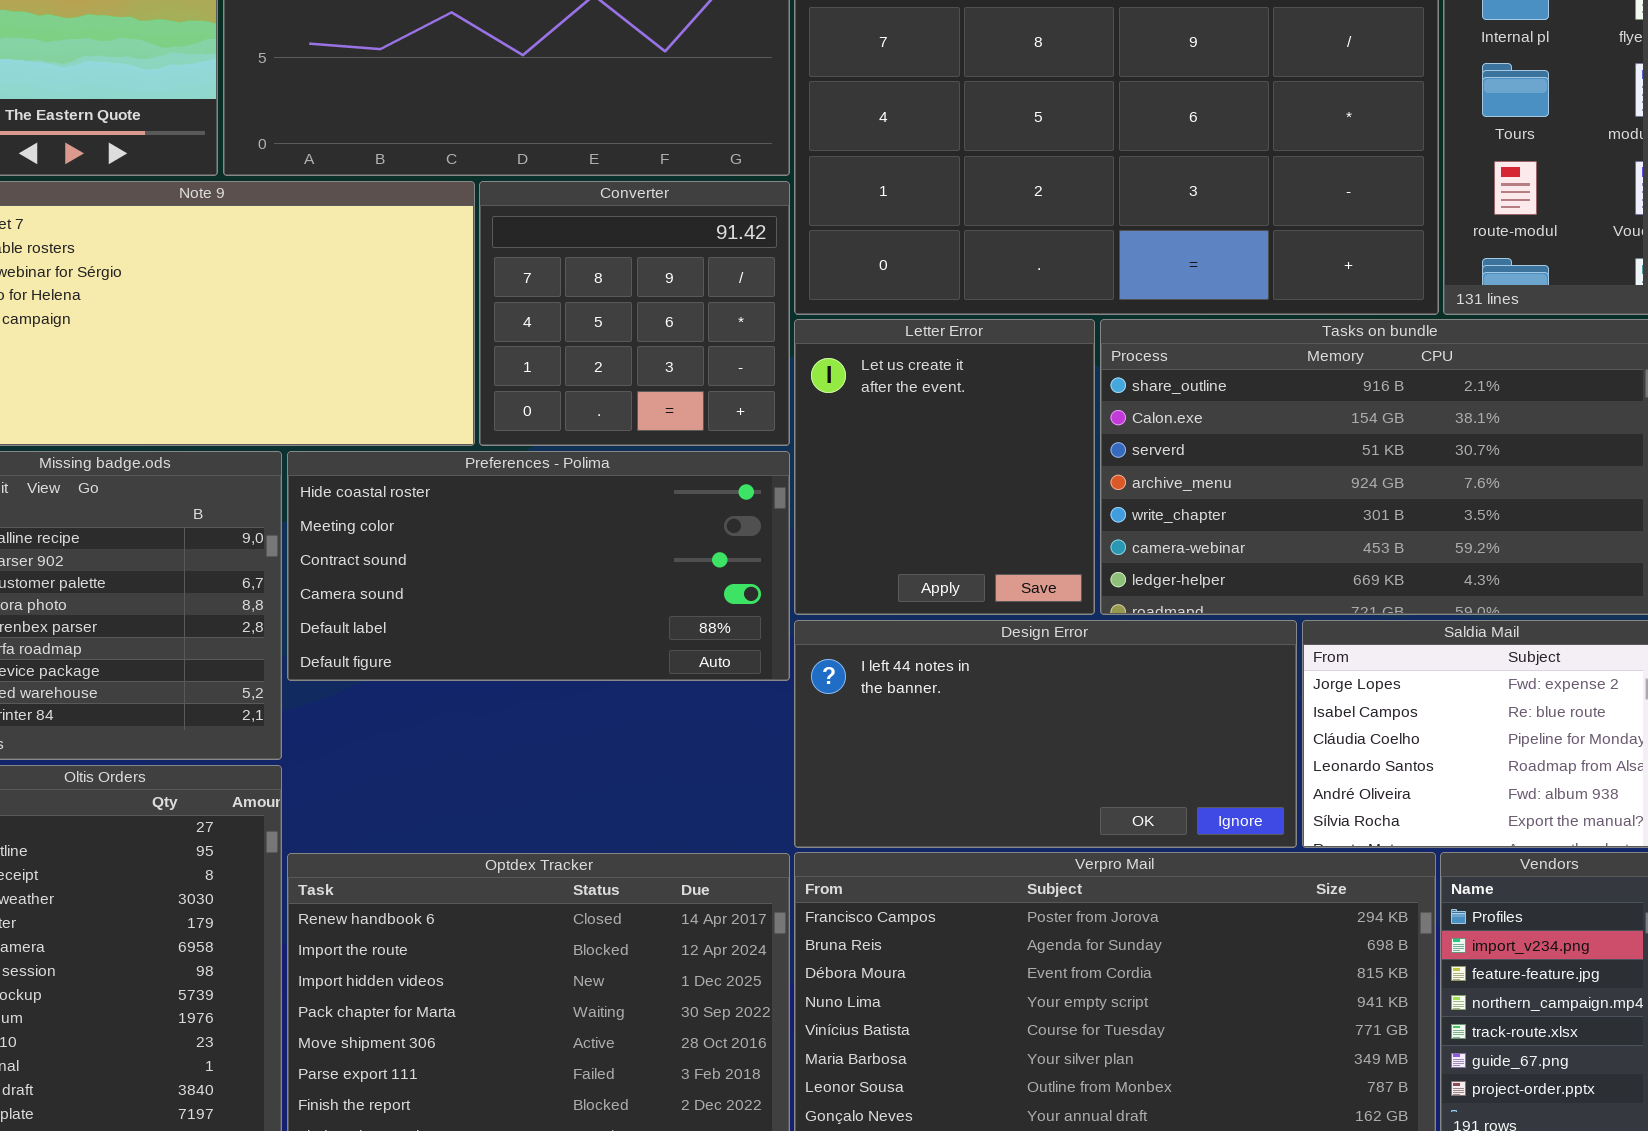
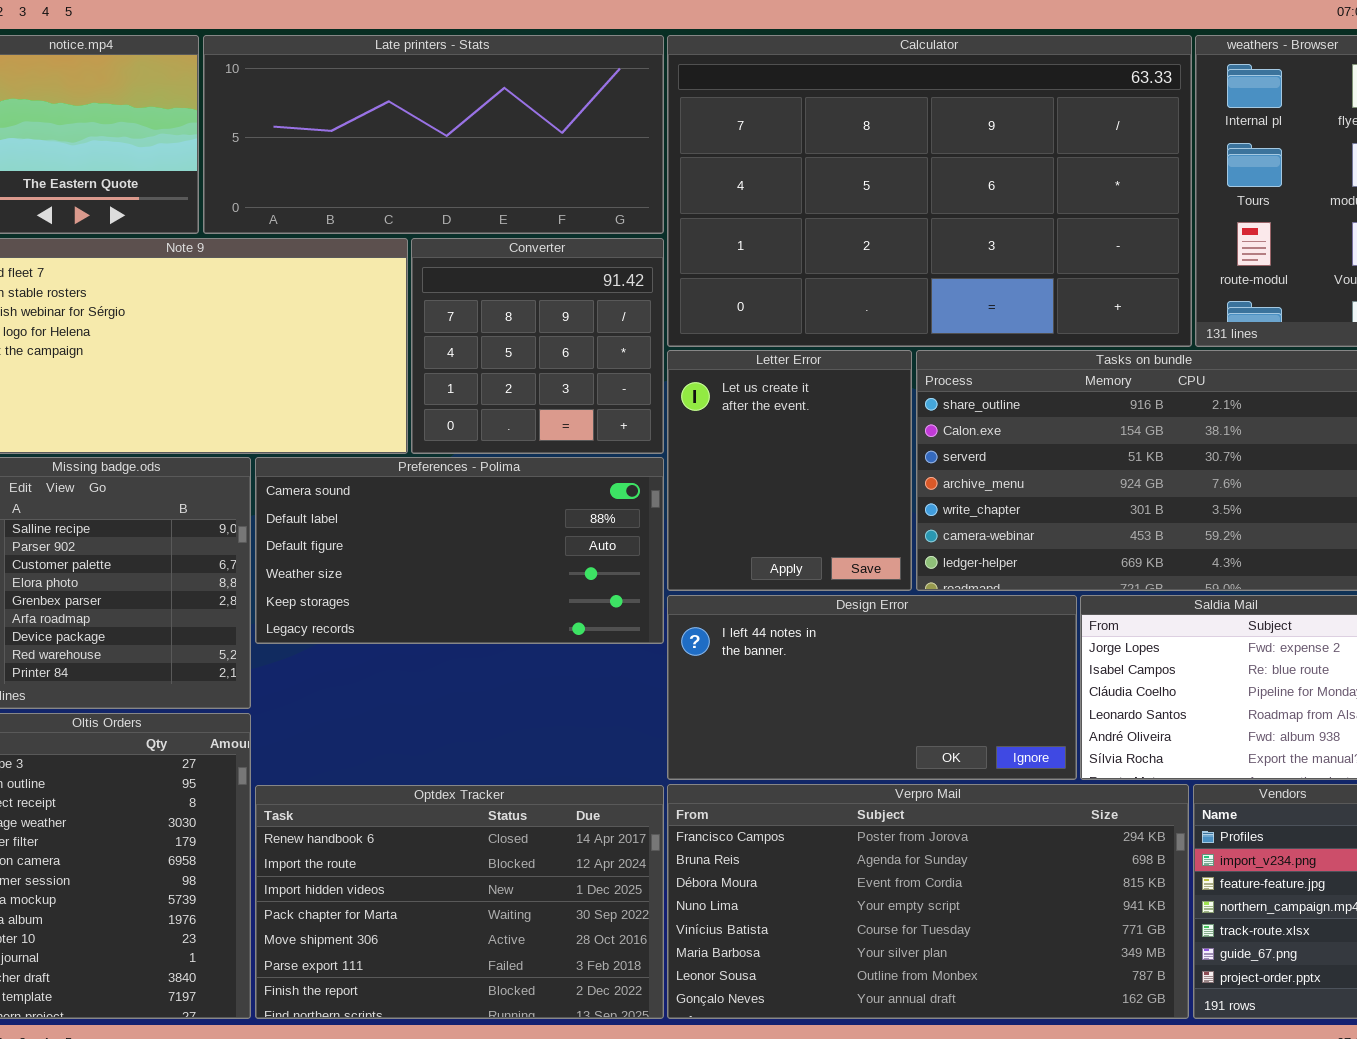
Preferences - Polima: [287,451,790,681] -> [255,457,664,644], scrolled down 3 rows

